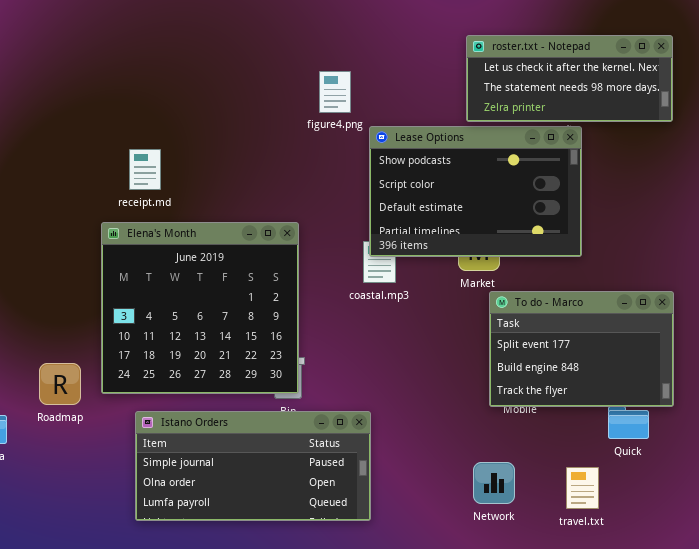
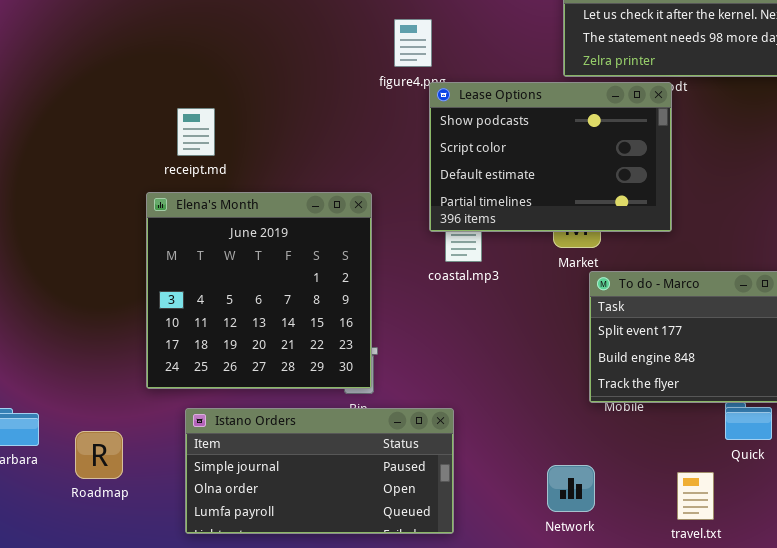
Lease Options: [369,126,582,257] -> [429,82,672,232], moved
Roadmap: [39,363,81,405] -> [75,431,123,479], moved
Network: [473,462,515,504] -> [547,465,595,512], moved

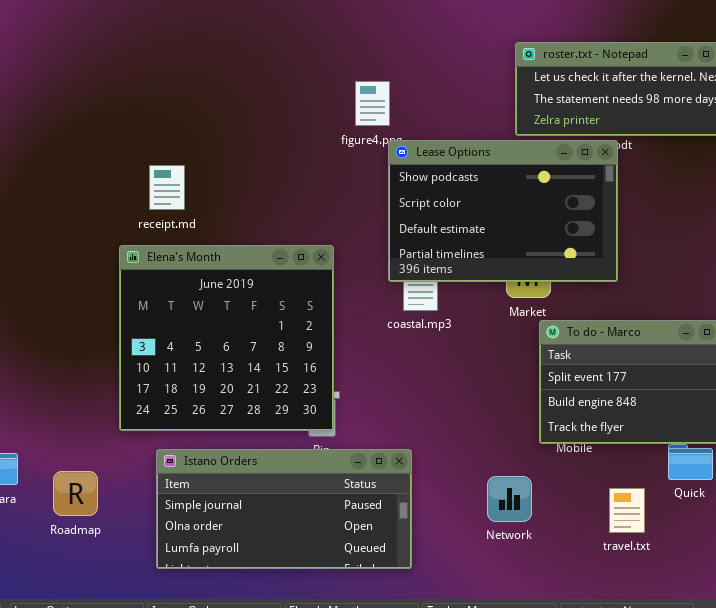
Network: [547,465,595,512] -> [487,476,532,522], moved
travel.txt: [677,472,714,520] -> [609,488,645,533], moved

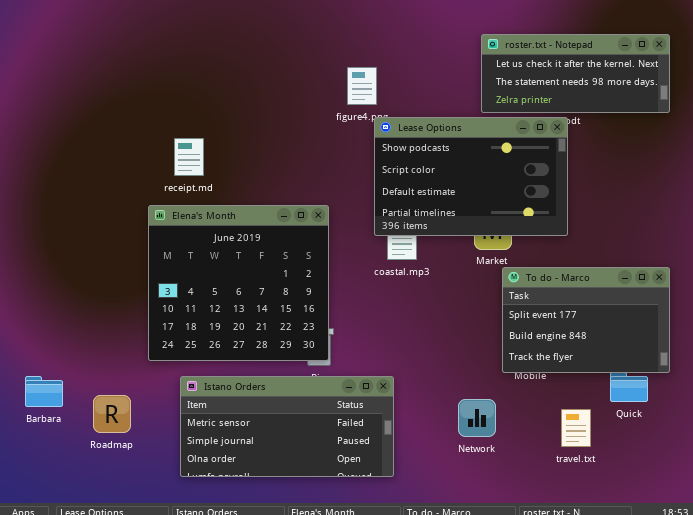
Istano Orders: [156,449,412,569] -> [180,376,394,477], scrolled up 1 row

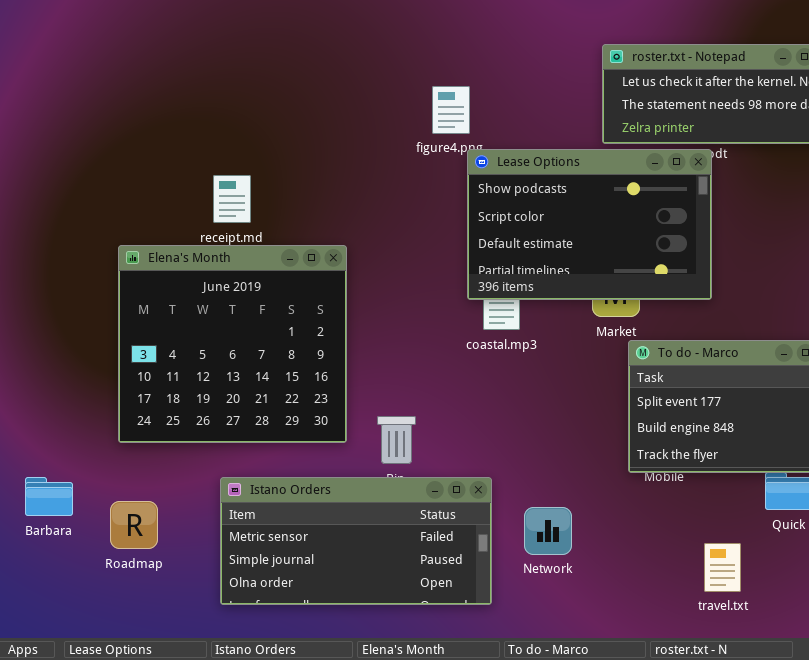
Elena's Month: [148,205,329,361] -> [118,245,347,443], moved
Network: [458,399,496,437] -> [524,507,572,555], moved
travel.txt: [561,409,591,447] -> [704,543,741,592], moved

